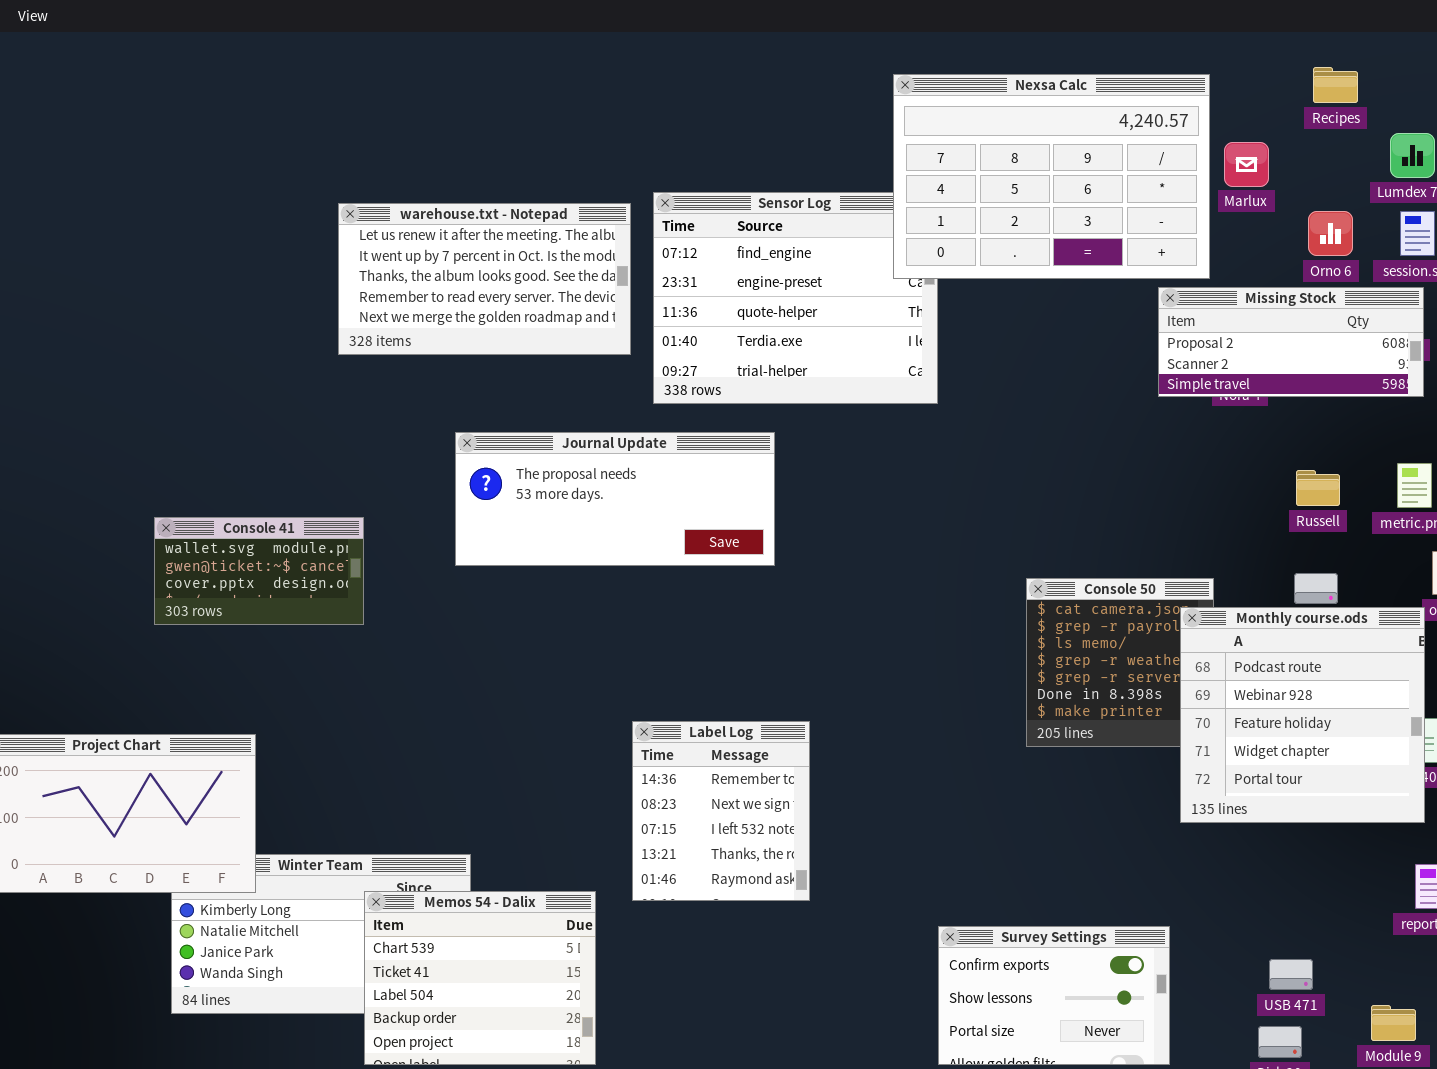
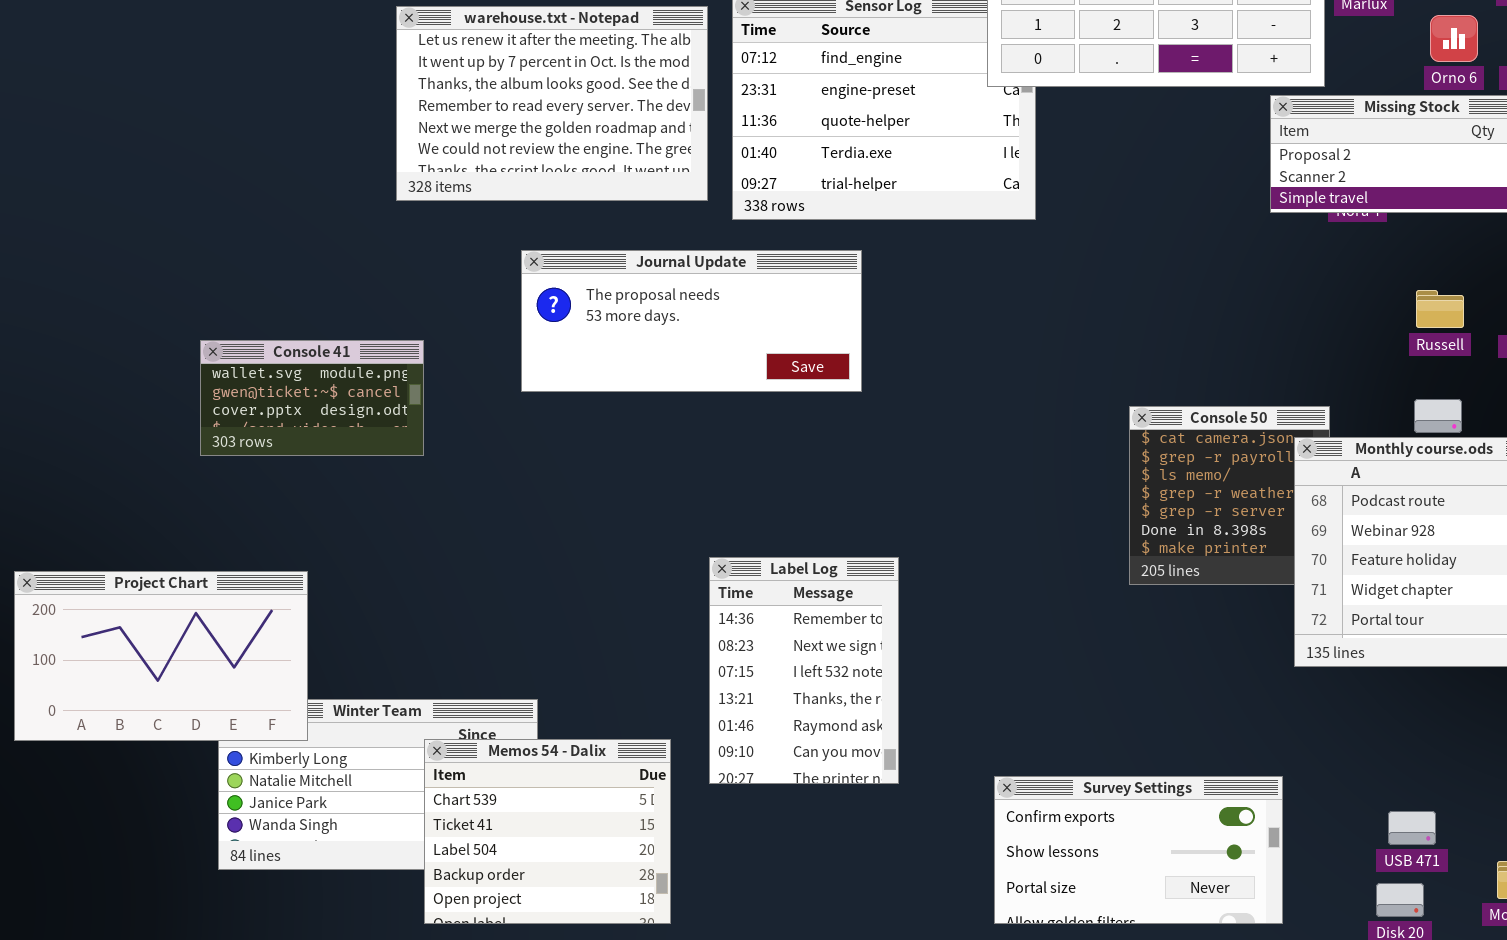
warehouse.txt - Notepad: [338,203,631,355] -> [396,6,708,201], resized
Label Log: [632,721,810,901] -> [709,557,899,784], resized
Survey Settings: [938,926,1170,1065] -> [994,776,1283,924], resized

